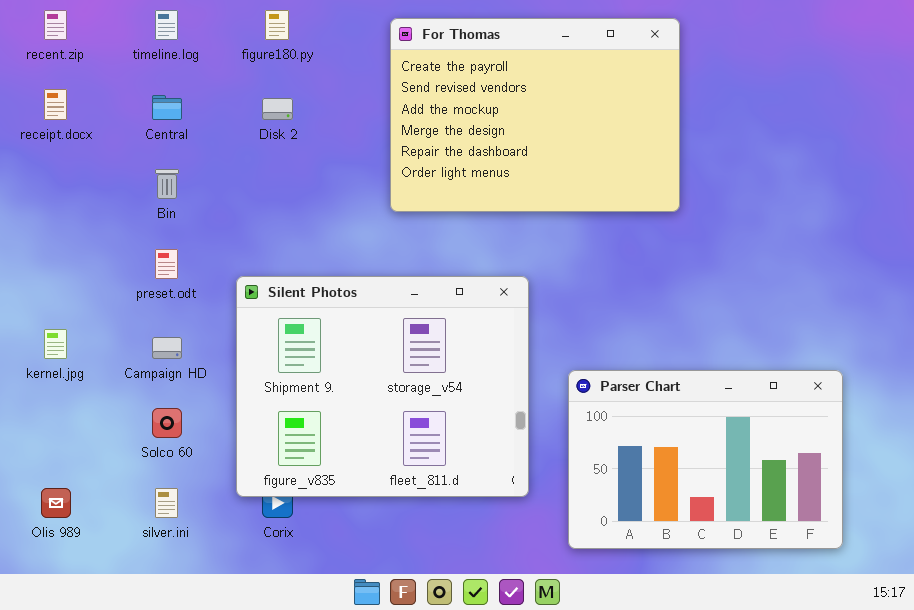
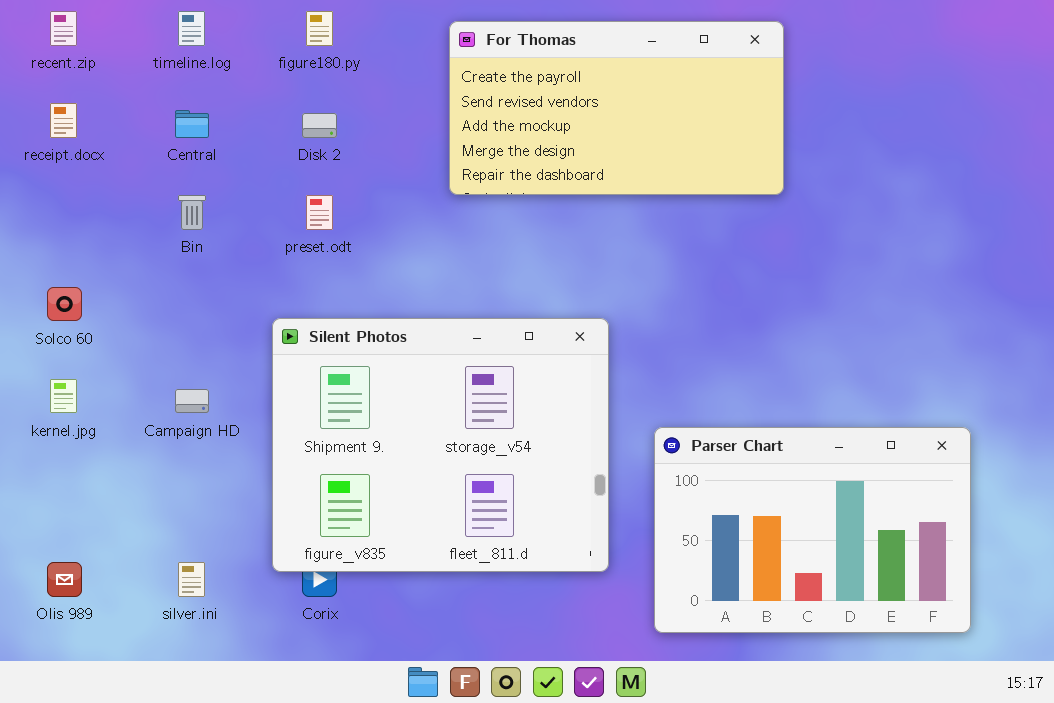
For Thomas: [390,18,680,212] -> [449,21,784,195], resized
preset.odt: [155,249,178,279] -> [306,195,333,230], moved
Solco 60: [152,408,182,438] -> [47,287,82,321], moved

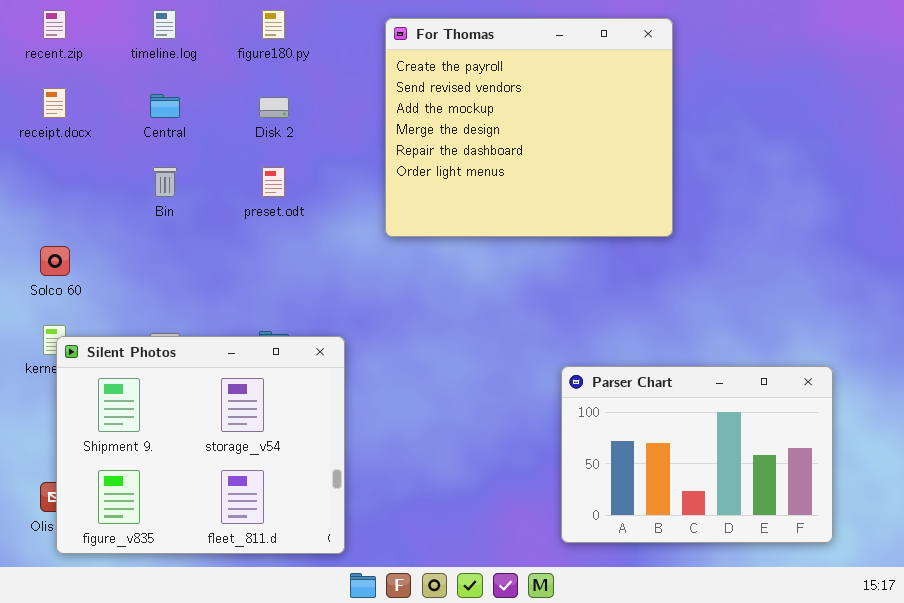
For Thomas: [449,21,784,195] -> [385,18,673,237], resized
Silent Photos: [272,318,609,572] -> [56,336,345,554], moved

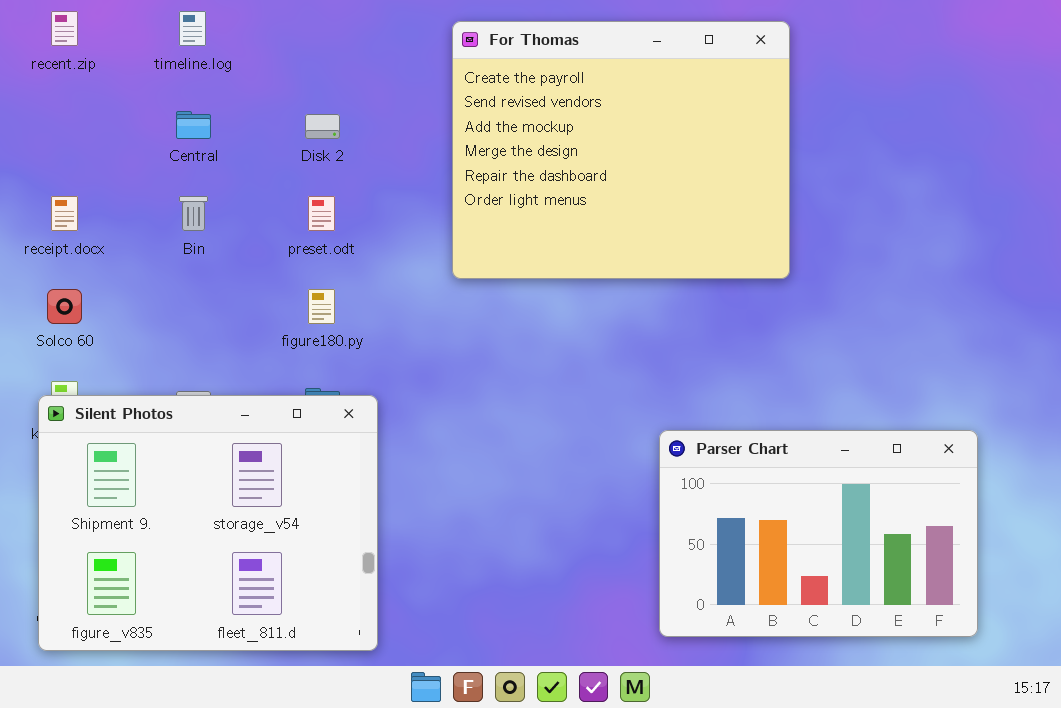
figure180.py: [262,10,285,39] -> [308,289,335,324], moved
receipt.docx: [43,88,66,118] -> [51,196,78,231], moved
Silent Photos: [56,336,345,554] -> [38,395,378,651], moved

